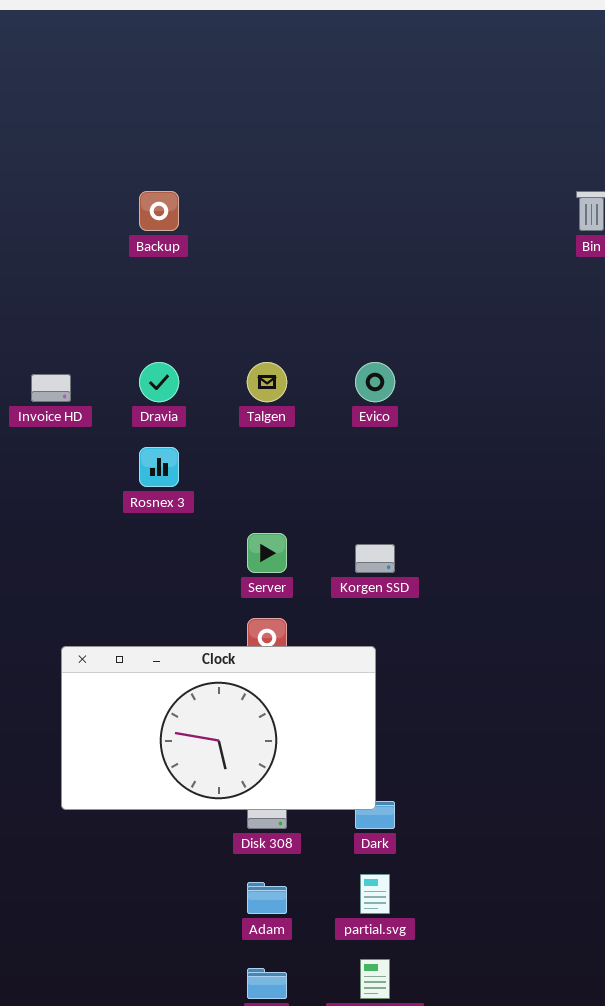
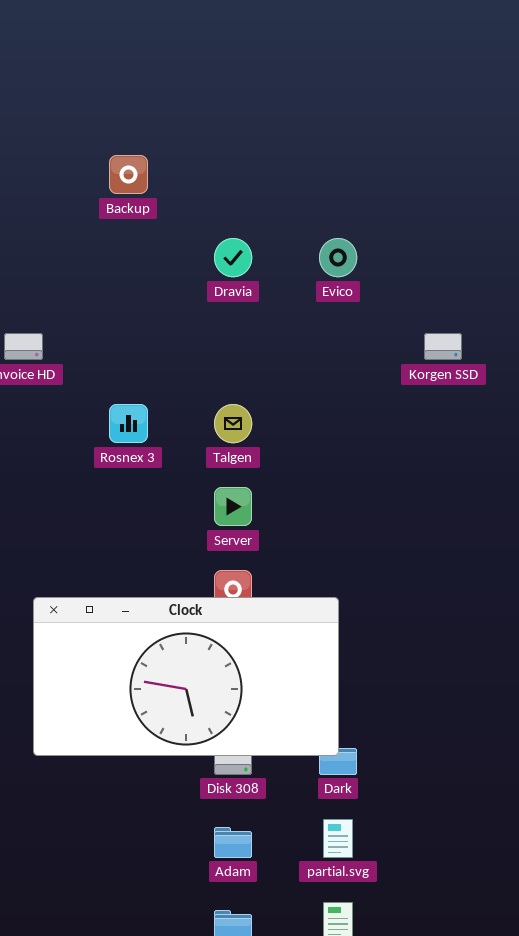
Dravia: [139,362,179,402] -> [214,238,252,277], moved
Talgen: [247,362,287,402] -> [214,404,252,443], moved
Evico: [355,362,395,402] -> [319,238,357,277], moved
Korgen SSD: [355,544,395,573] -> [424,333,462,360], moved

